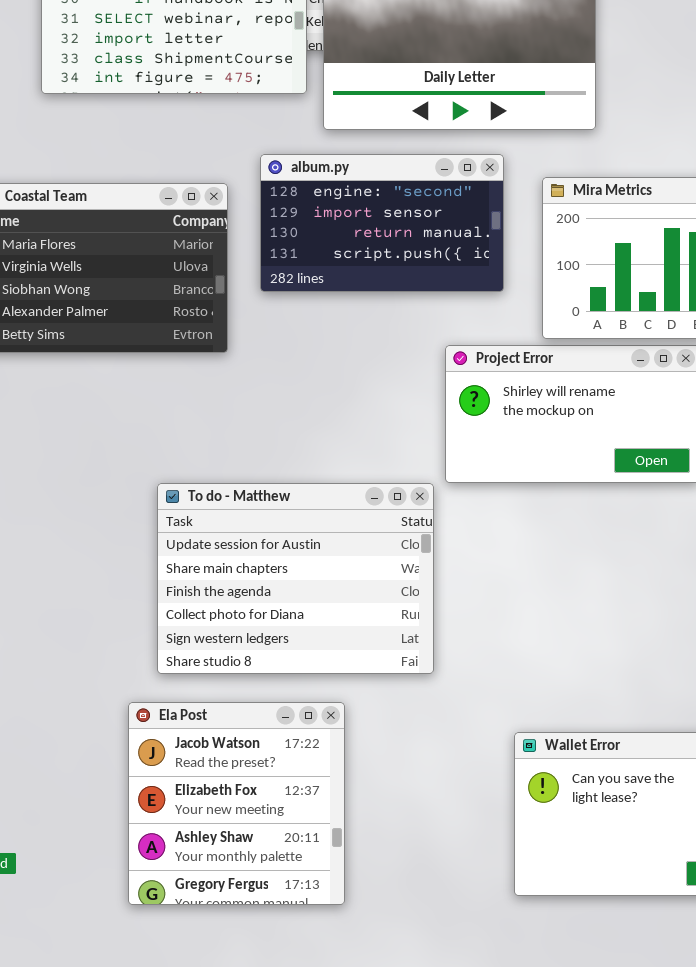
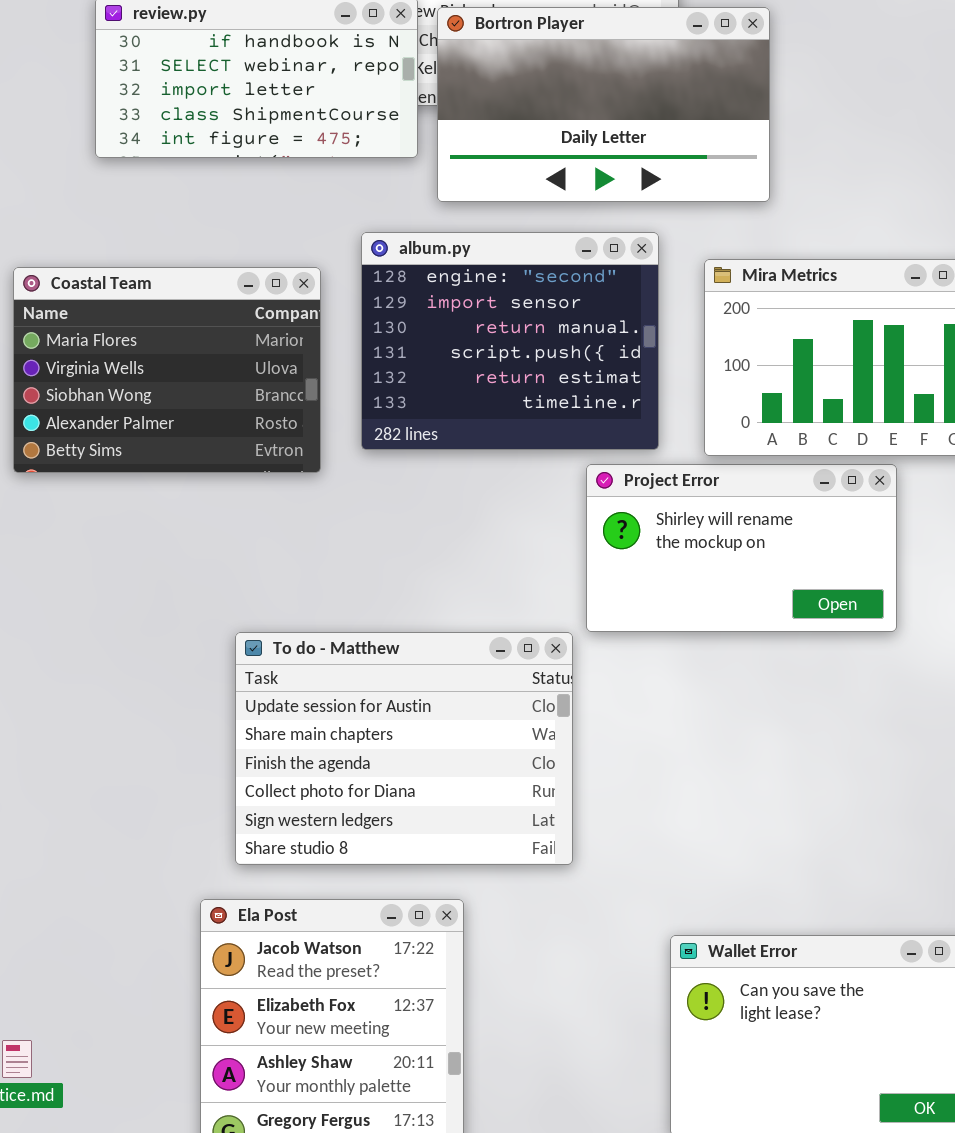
album.py: [260,154,504,292] -> [361,232,659,450], resized

